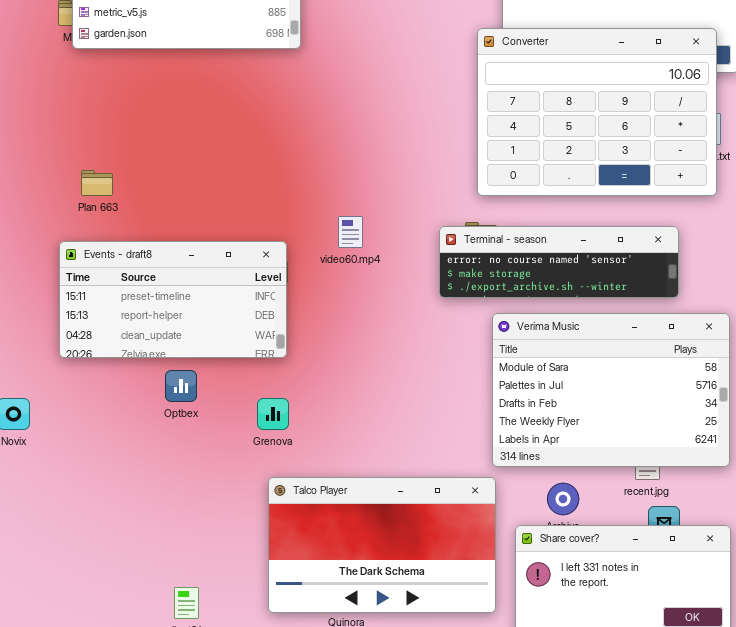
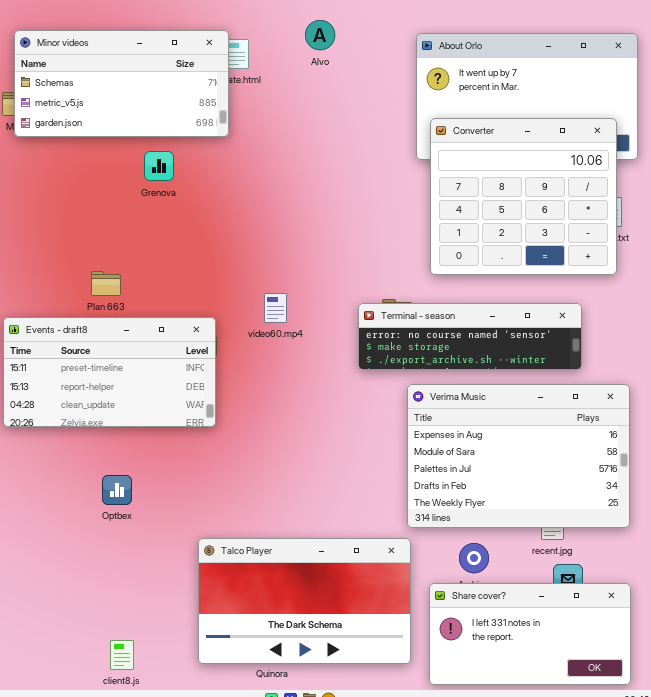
Converter: [477,28,717,196] -> [430,118,617,275], resized
Plan 663: [81,170,113,196] -> [91,271,121,296], moved
Verima Music: [492,313,730,467] -> [407,384,630,528], scrolled up 1 row
Optbex: [165,370,197,402] -> [102,475,132,505], moved
Grenova: [257,398,289,430] -> [144,151,174,181], moved

